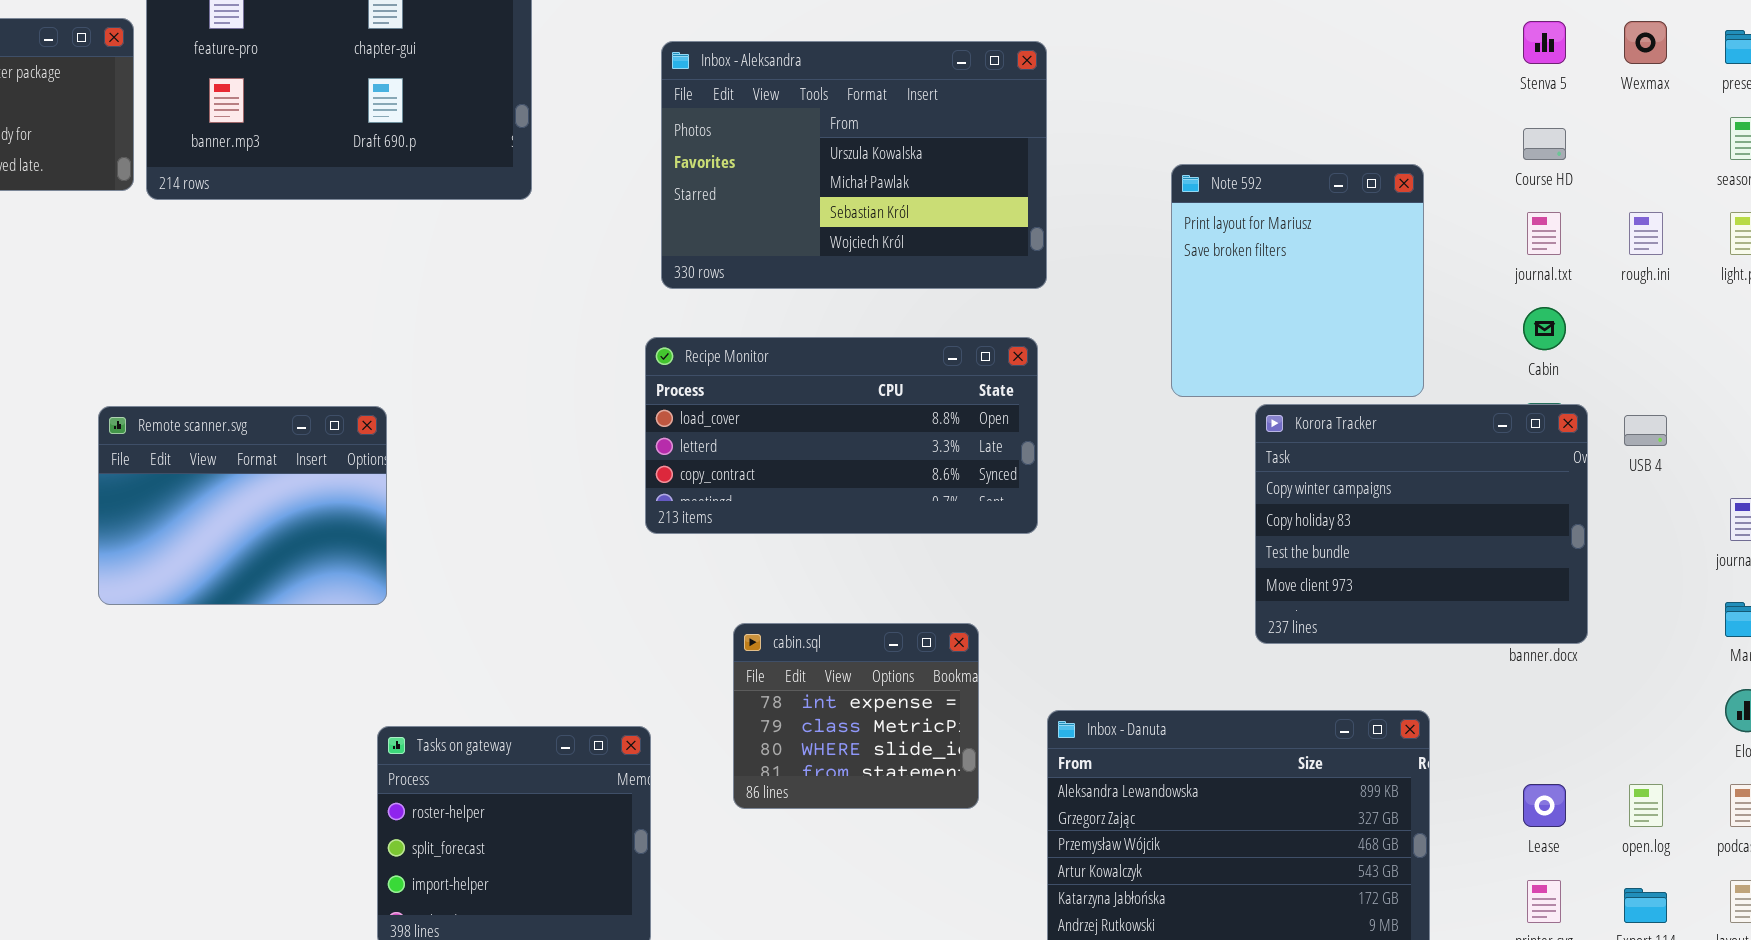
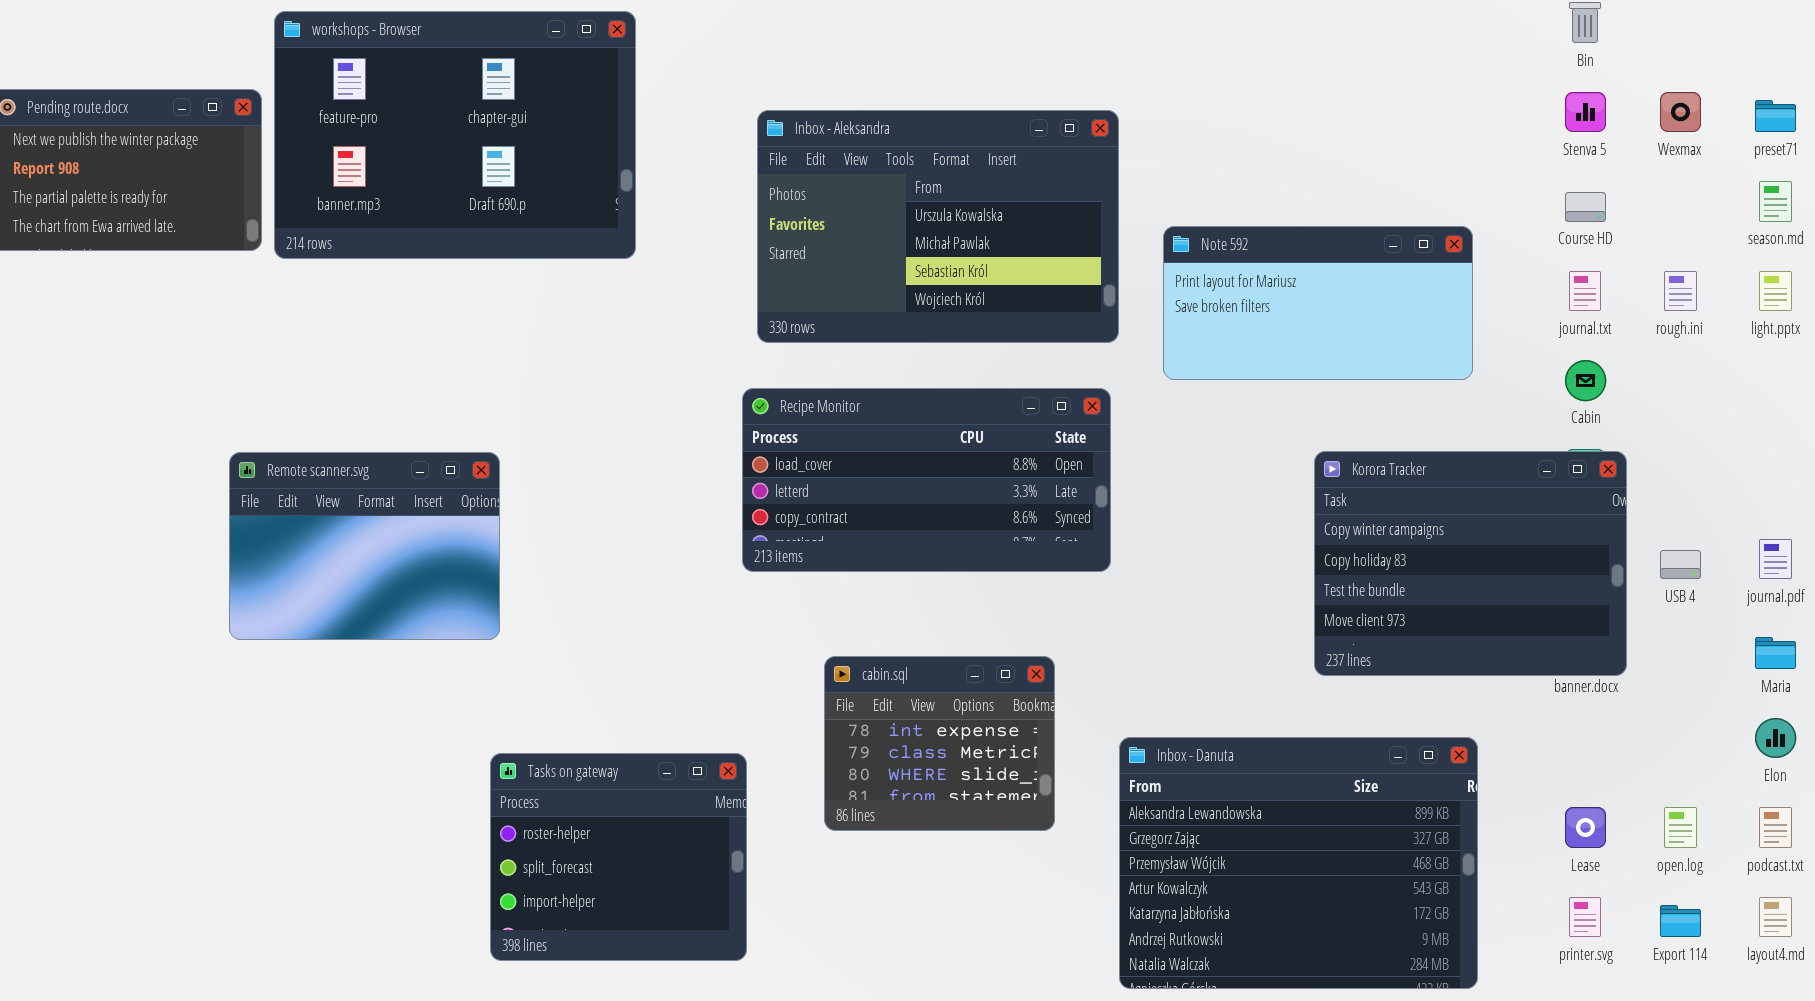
Note 592: [1171,164,1424,397] -> [1163,226,1473,380], resized
USB 4: [1624,415,1667,446] -> [1660,550,1701,579], moved

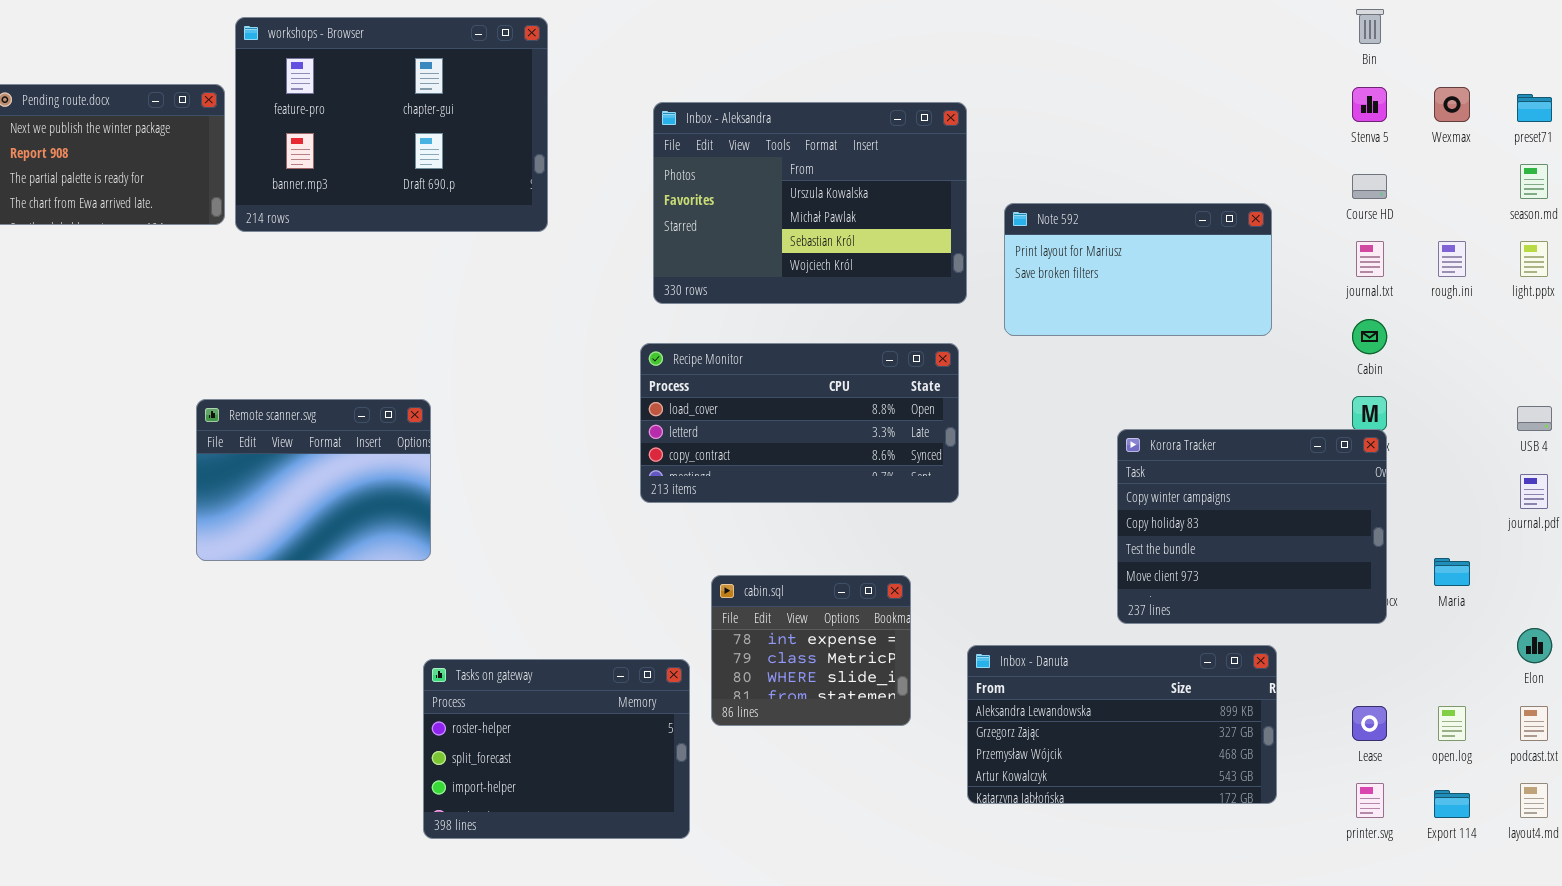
Korora Tracker: [1314,451,1627,676] -> [1117,429,1387,624], moved
USB 4: [1660,550,1701,579] -> [1517,406,1552,431], moved
Maria: [1755,637,1796,669] -> [1434,558,1470,586], moved
Inbox - Danuta: [1119,737,1478,989] -> [967,645,1277,804], resized
Tasks on gateway: [490,753,747,961] -> [423,659,690,839], resized

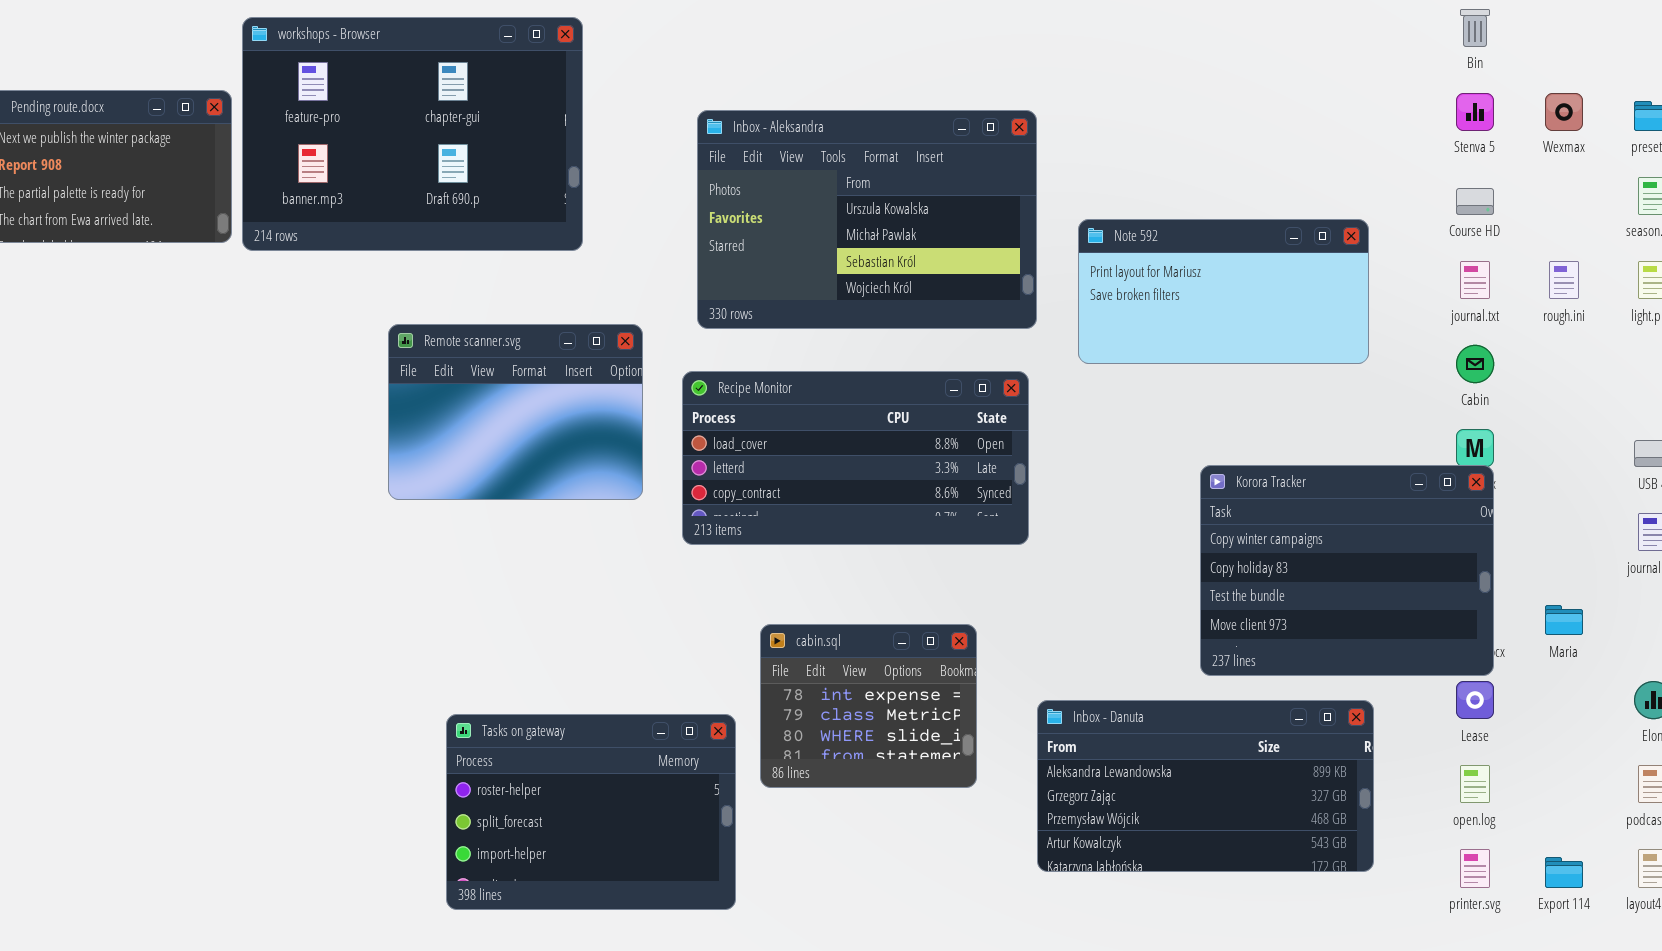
Remote scanner.svg: [196,399,431,561] -> [388,324,643,500], moved
Lease: [1352,706,1387,741] -> [1456,681,1494,719], moved
open.log: [1438,706,1466,741] -> [1460,765,1490,803], moved

